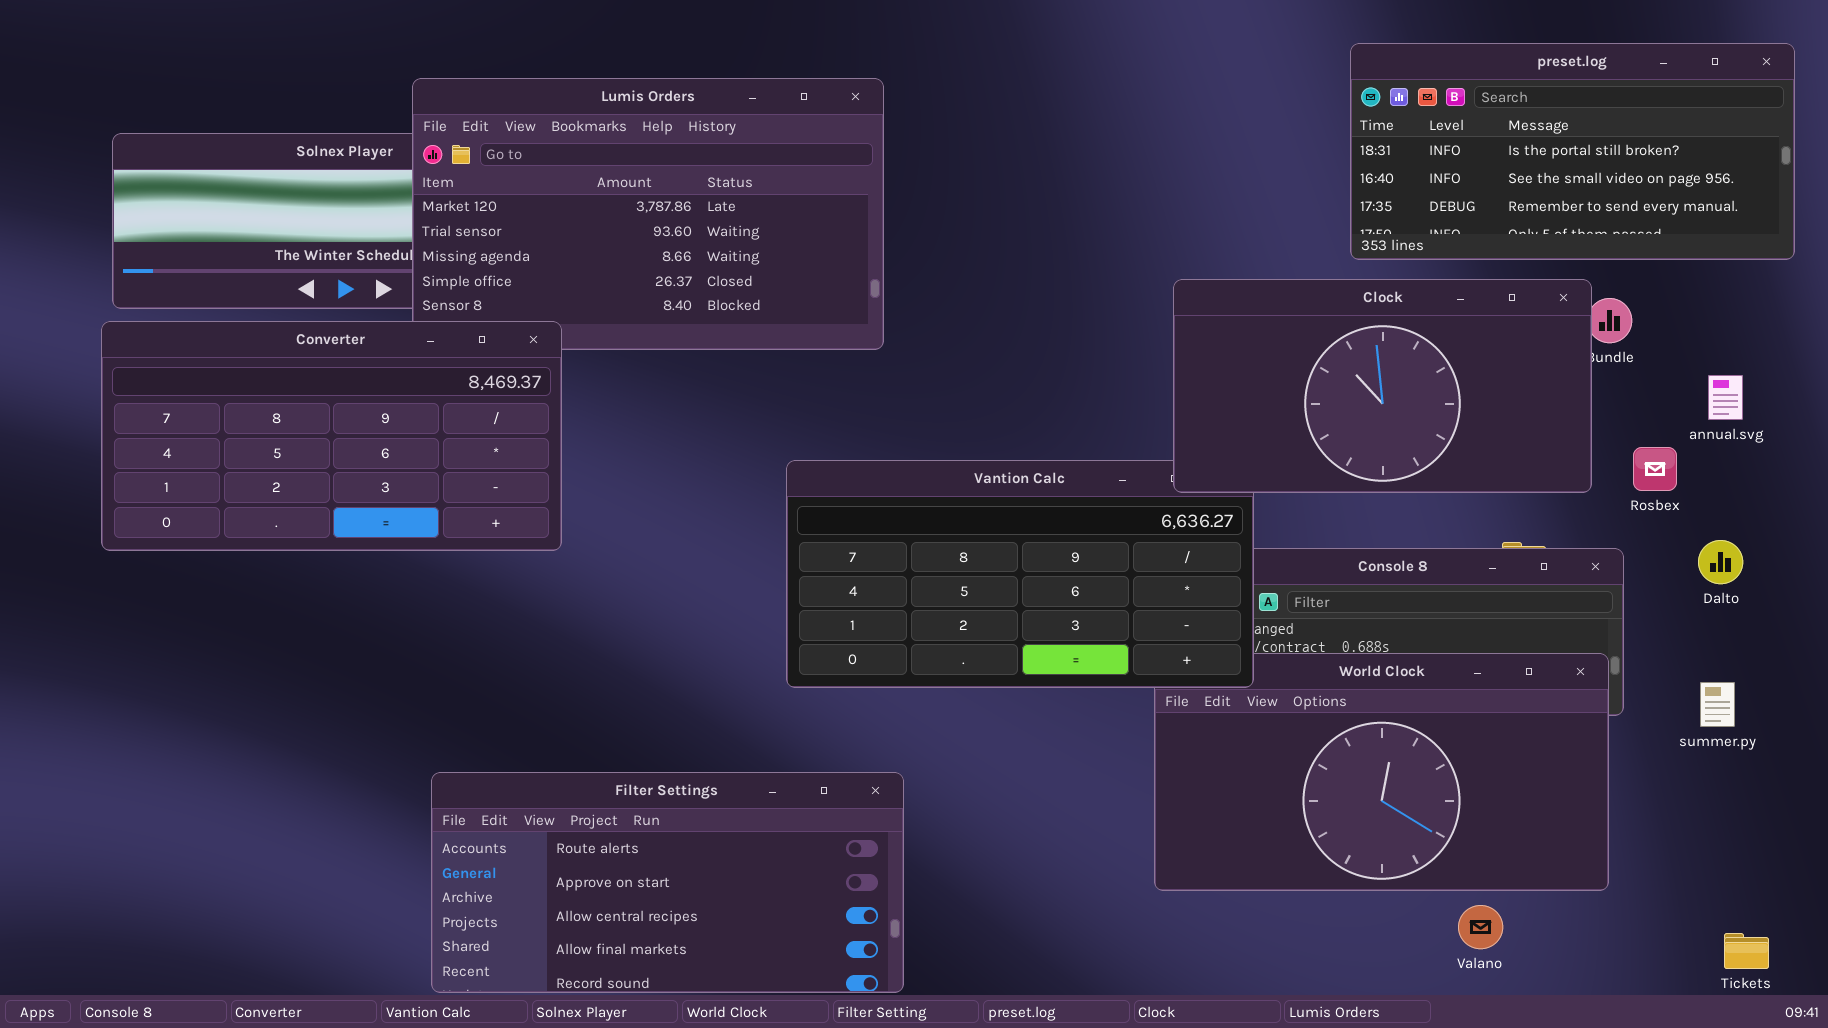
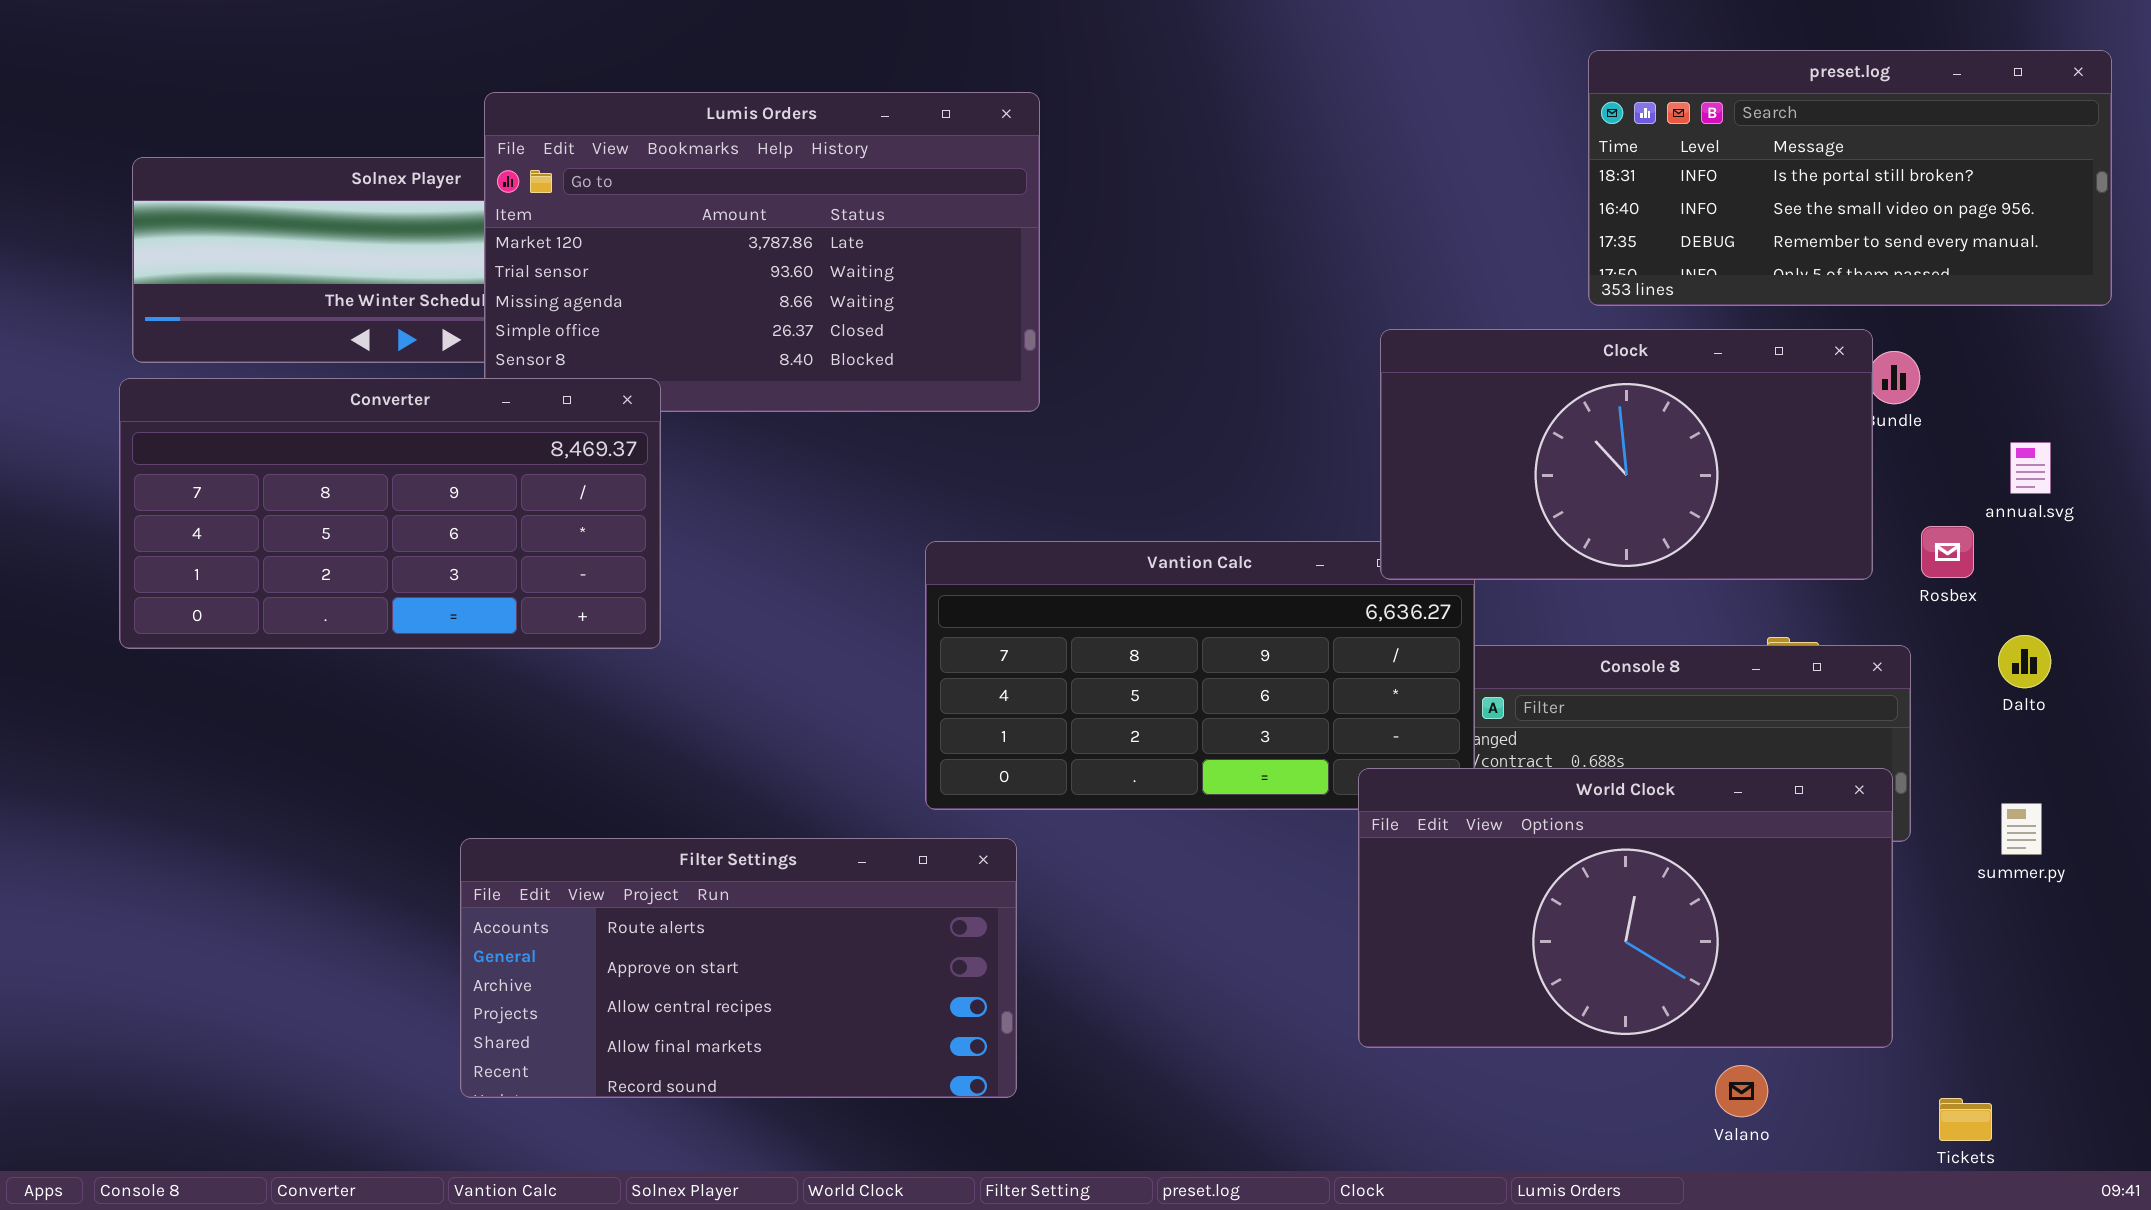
World Clock: [1154,653,1609,891] -> [1358,768,1893,1048], raised
Filter Settings: [431,772,904,993] -> [460,838,1017,1098], moved
Tickets: [1724,933,1769,969] -> [1939,1098,1992,1141], moved

